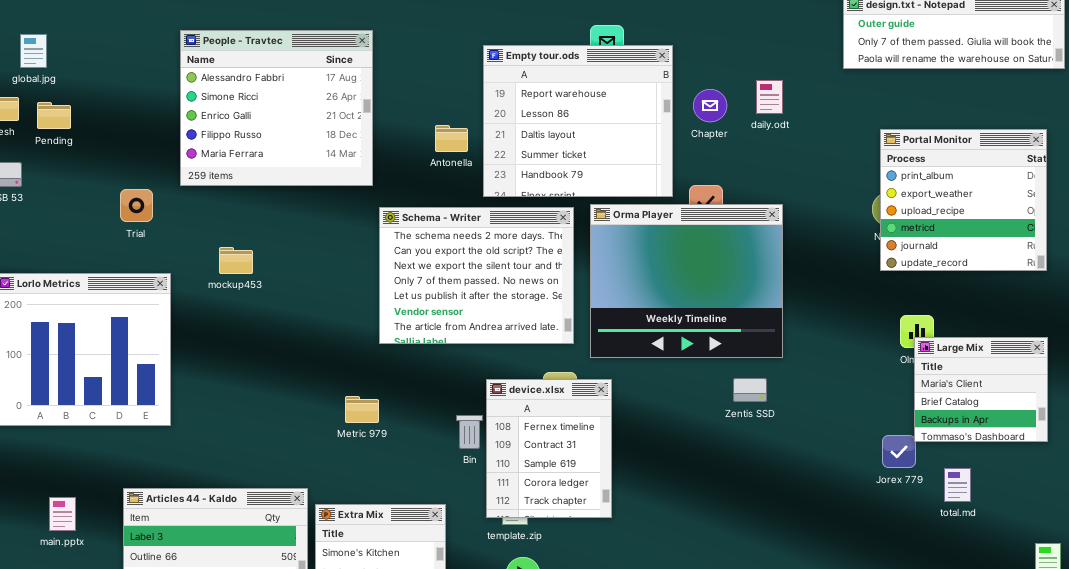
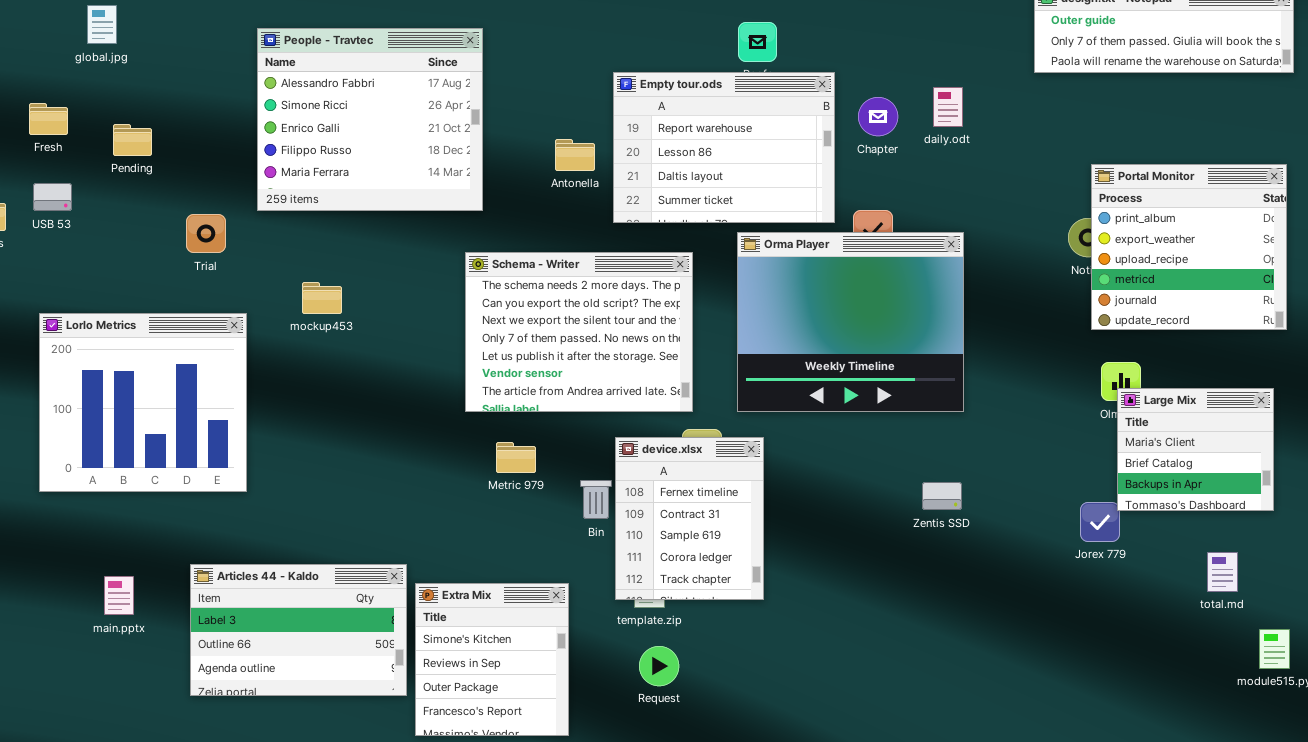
global.jpg: [20,34,47,68] -> [87,5,117,44], moved
Empty tour.ods: [483,45,673,197] -> [613,72,835,223], resized
Pending: [37,102,71,129] -> [113,124,152,156], moved
Portal Monitor: [880,129,1047,271] -> [1091,164,1287,330], moved
Schema - Writer: [379,207,574,344] -> [465,252,693,412], moved
Zentis SSD: [733,378,767,402] -> [922,482,962,510], moved
Metric 979: [345,396,379,423] -> [496,442,536,473], moved
total.md: [944,468,971,502] -> [1207,552,1238,592], moved

